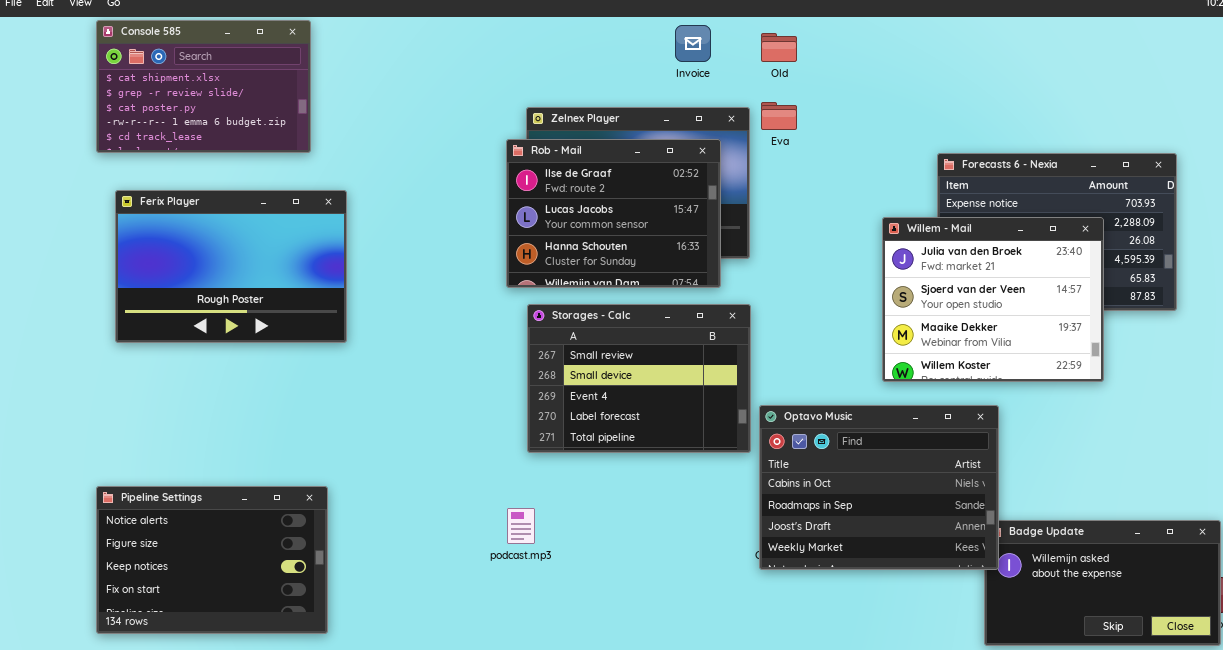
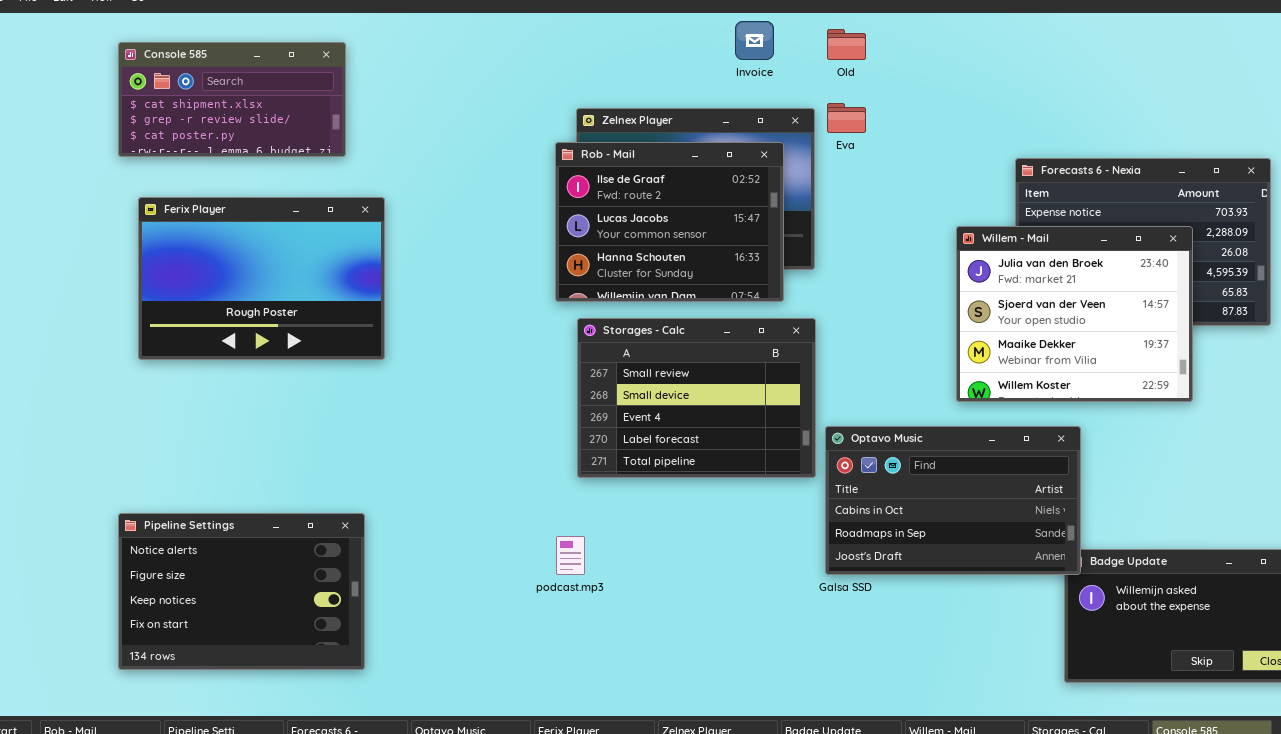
Console 585: [96,20,311,153] -> [118,42,346,157], resized
Optavo Music: [759,405,999,570] -> [825,426,1081,575], resized

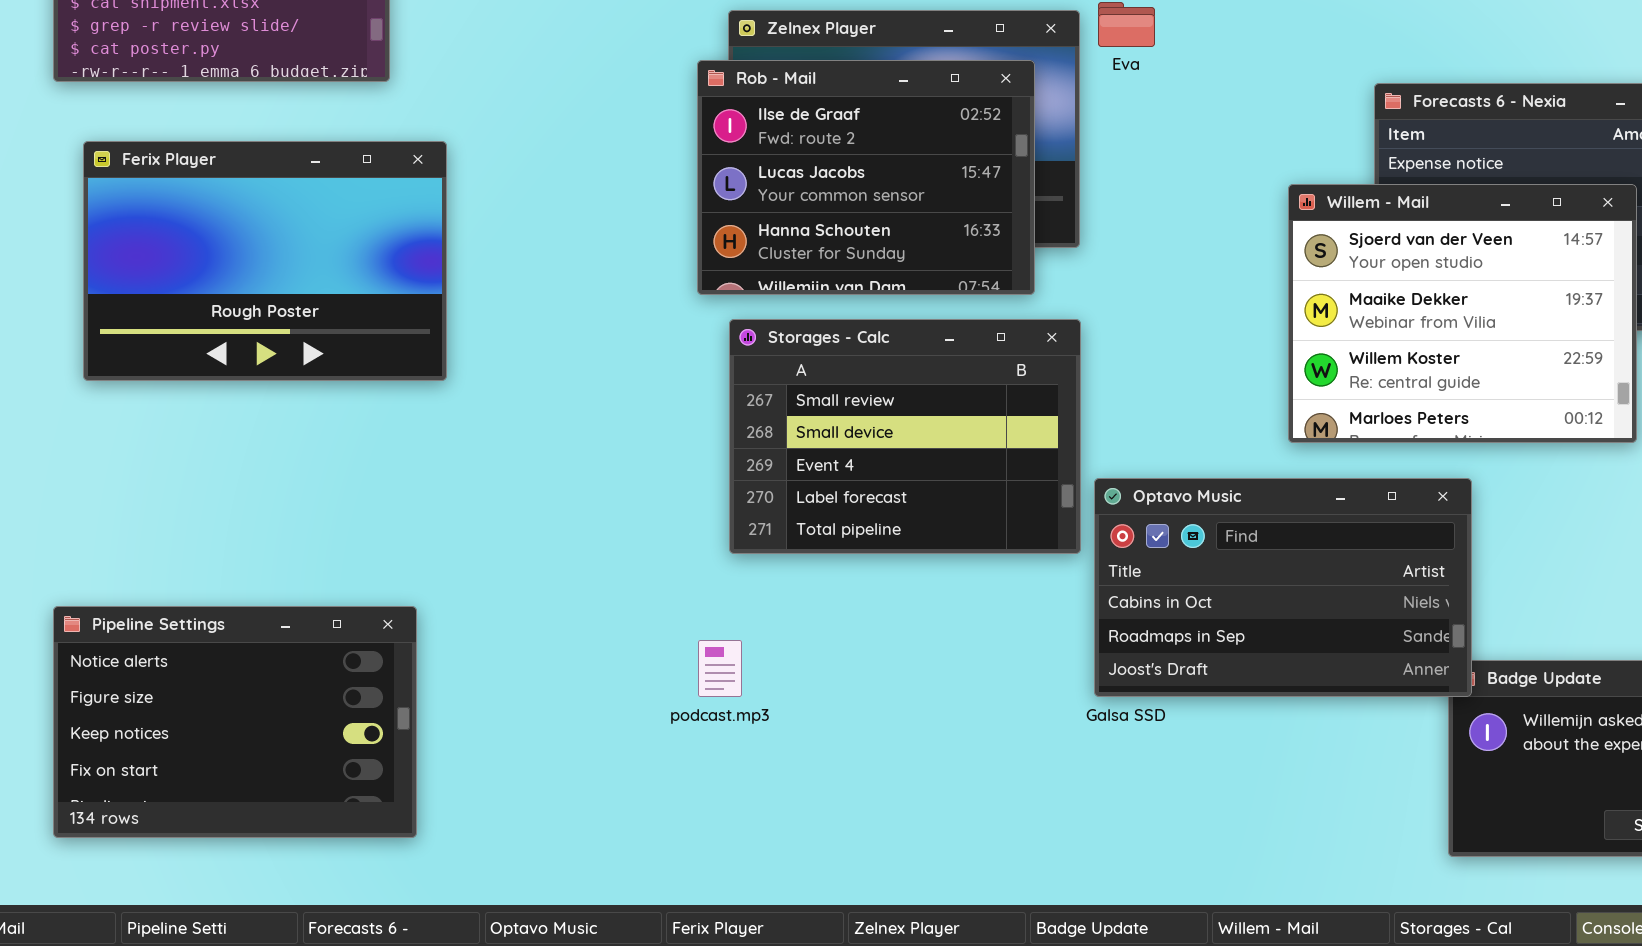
Willem - Mail: [956,226,1193,402] -> [1288,184,1637,443], scrolled down 1 row

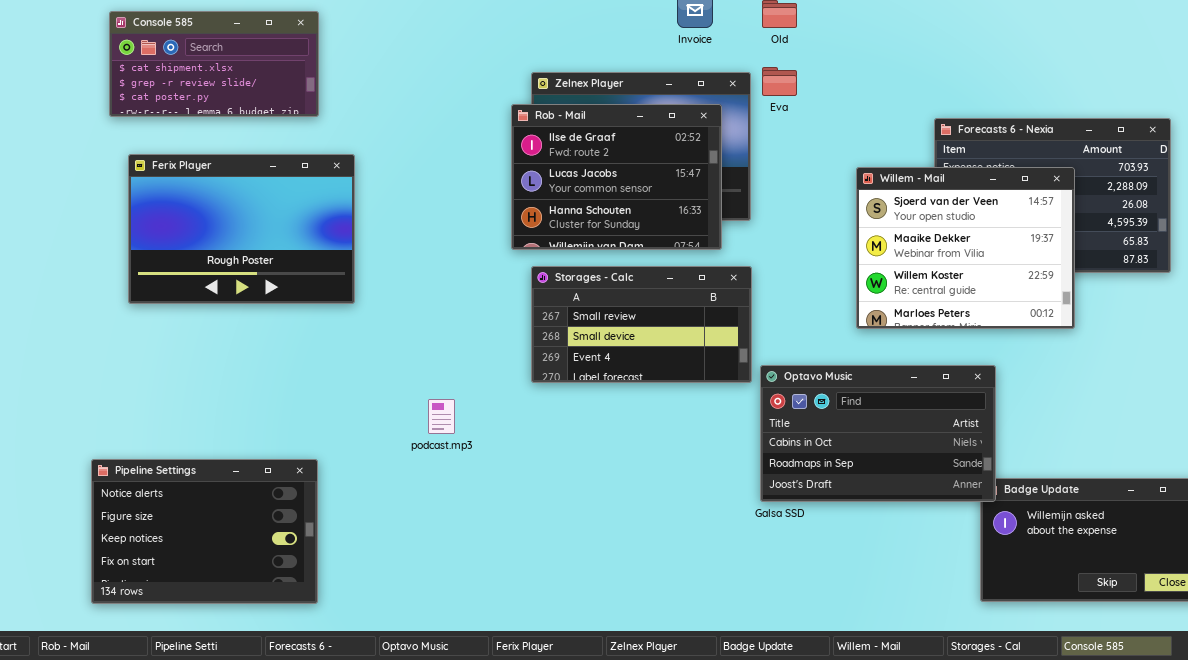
Willem - Mail: [1288,184,1637,443] -> [856,167,1075,329], moved
Storages - Calc: [729,319,1081,554] -> [531,266,752,383], resized
Pipeline Settings: [53,606,417,838] -> [91,459,318,604], moved
podcast.mp3: [698,640,742,697] -> [428,399,455,434], moved

